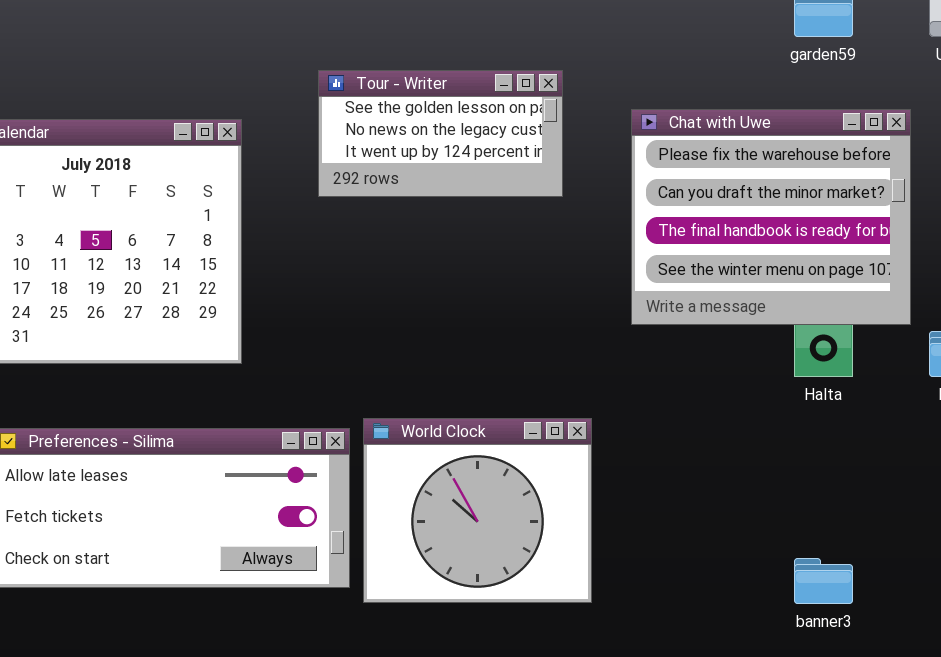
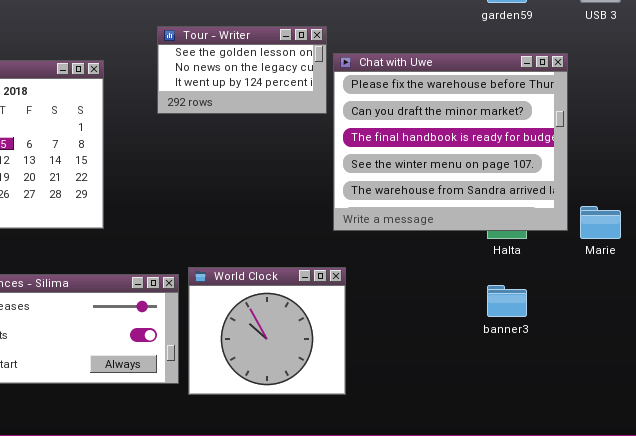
Chat with Uwe: [631,109,911,325] -> [333,53,568,231], resized
banner3: [794,558,853,604] -> [487,285,527,317], moved

